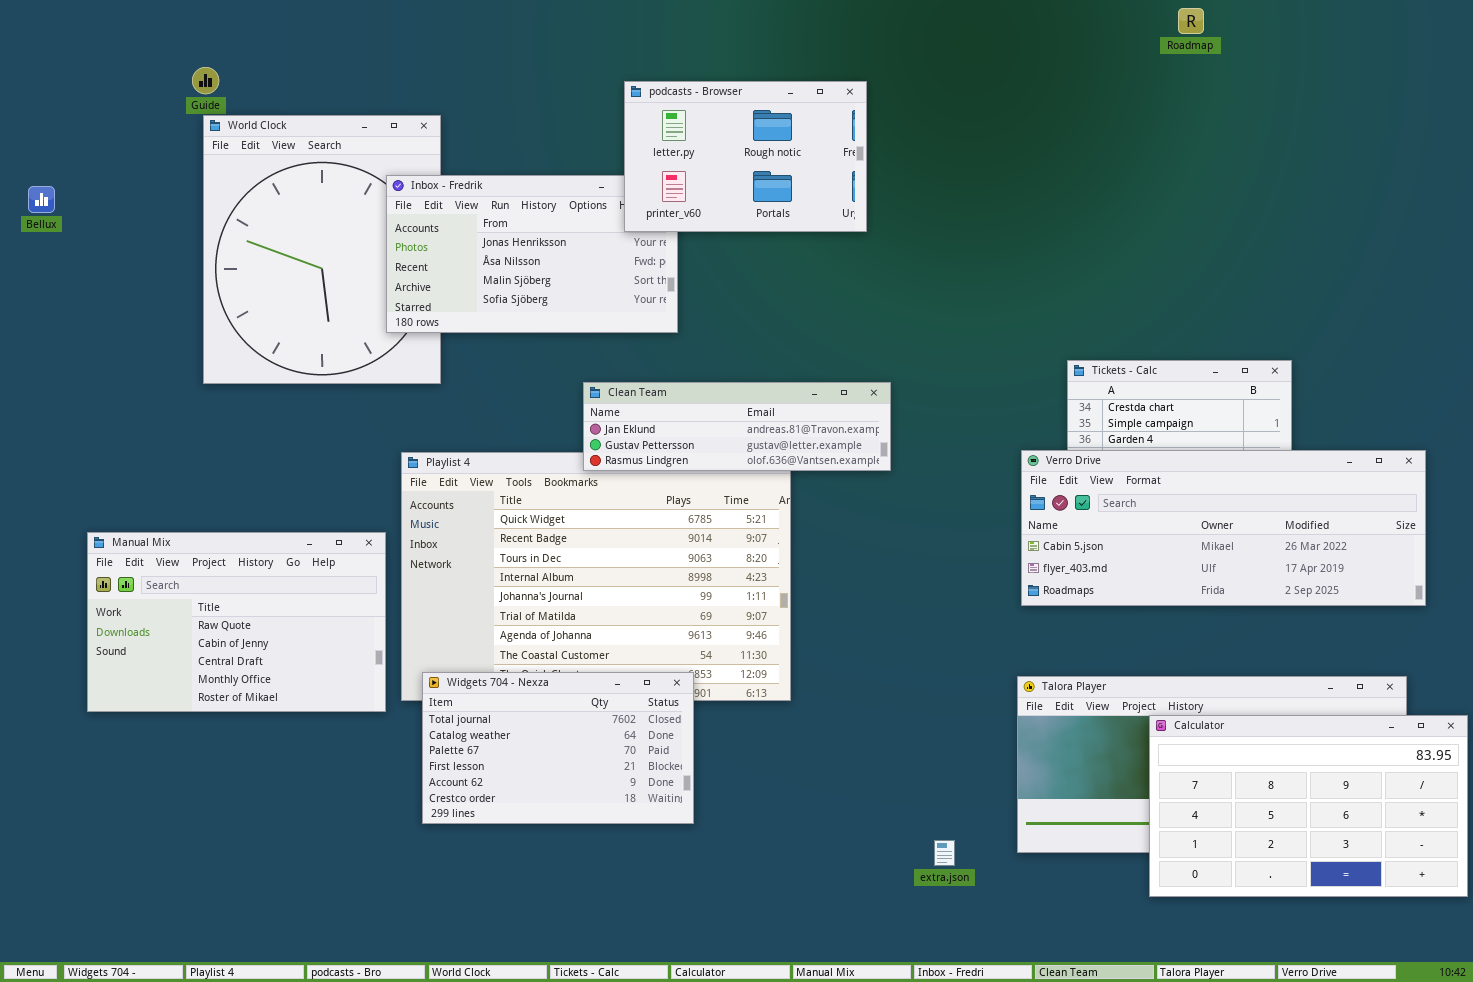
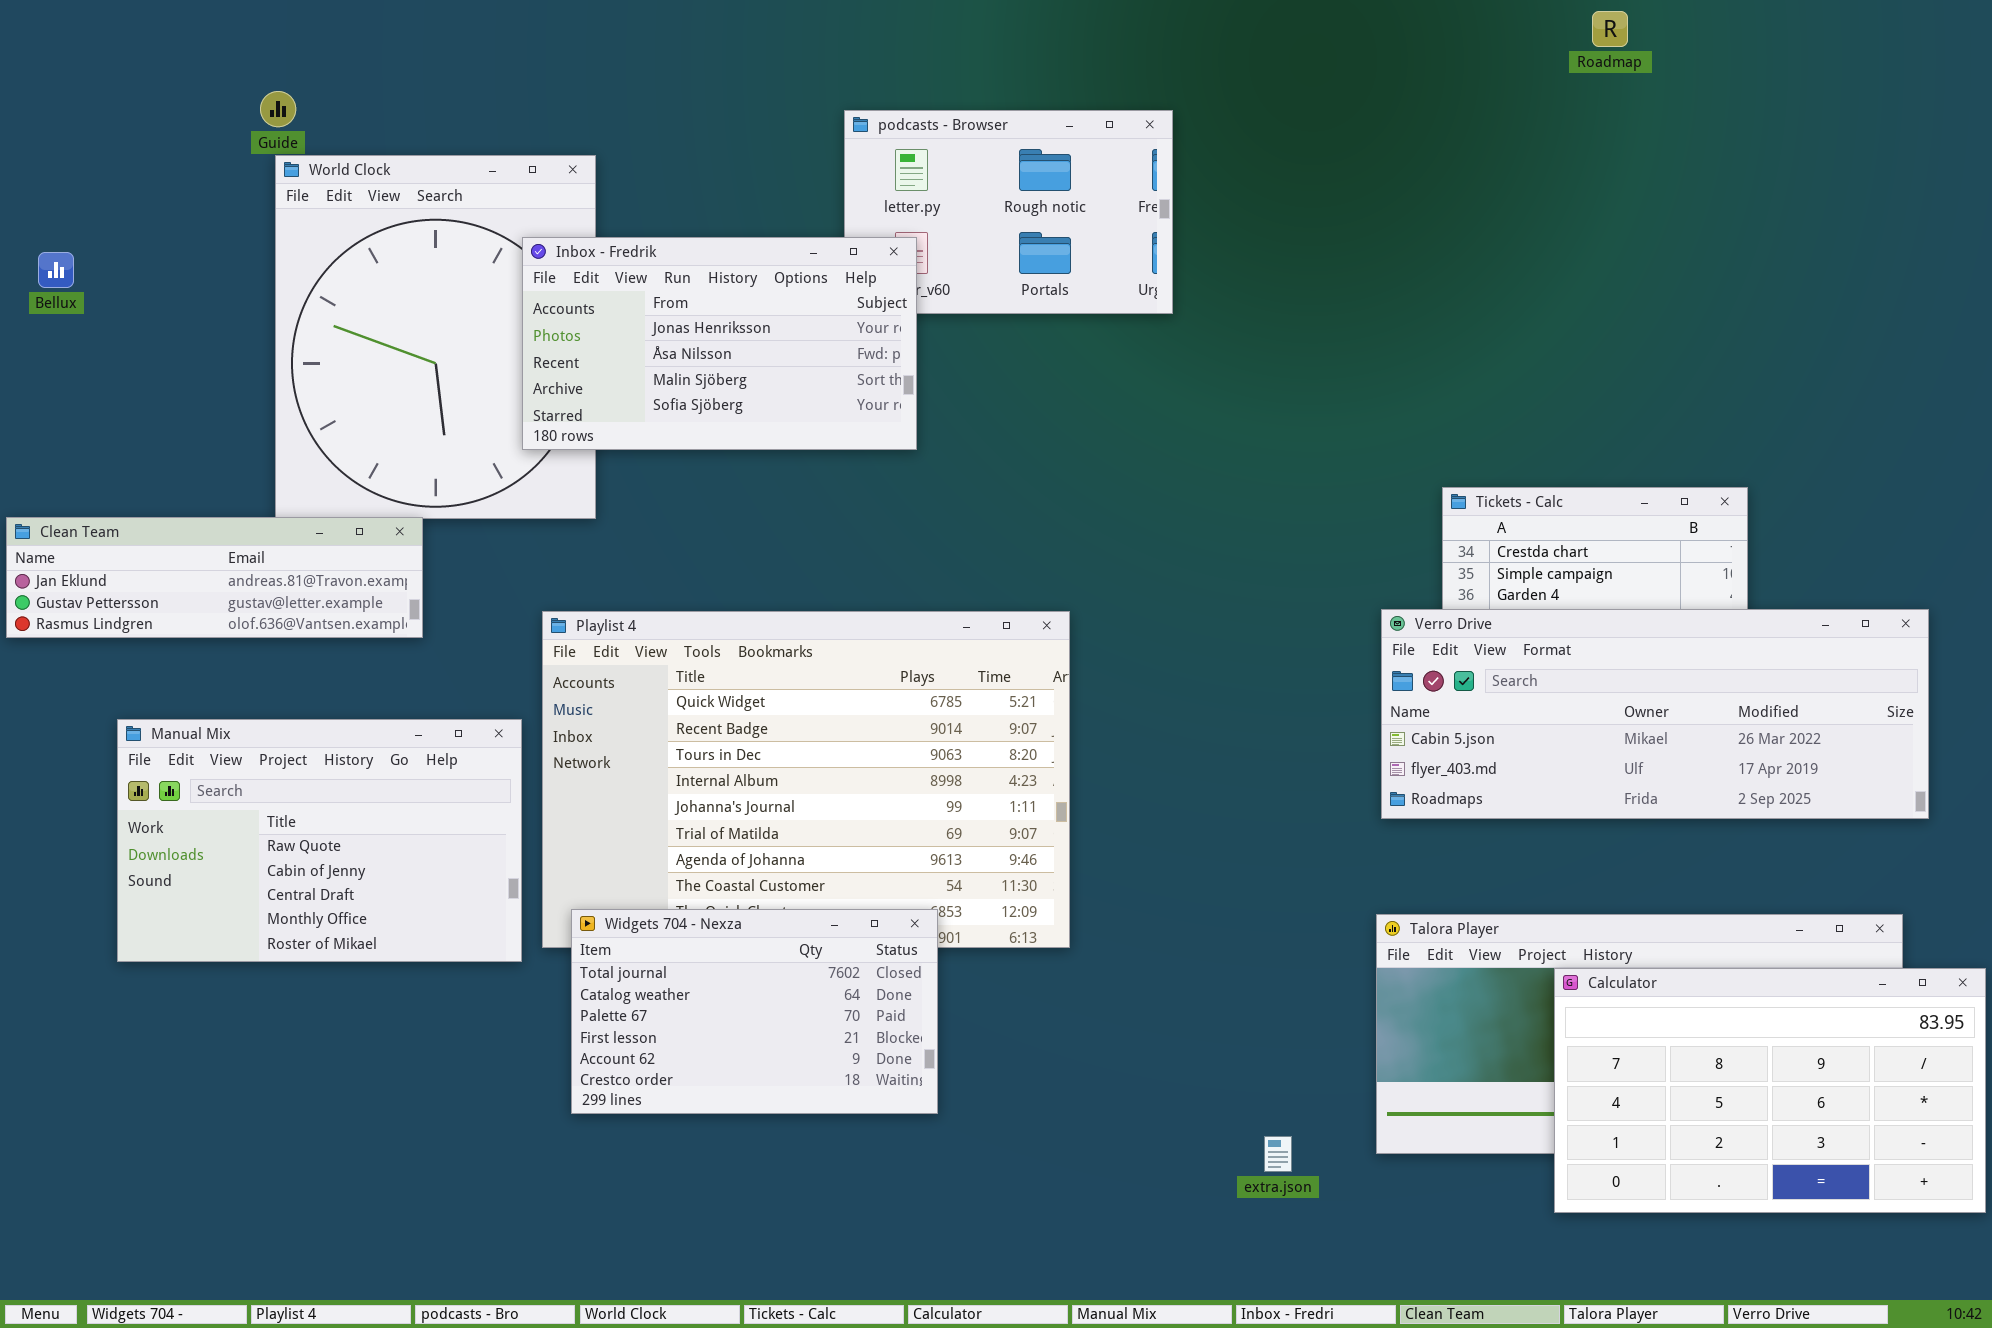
Inbox - Fredrik: [386,175,678,333] -> [522,237,917,450], raised
Clean Team: [583,382,891,471] -> [6,517,423,638], moved

